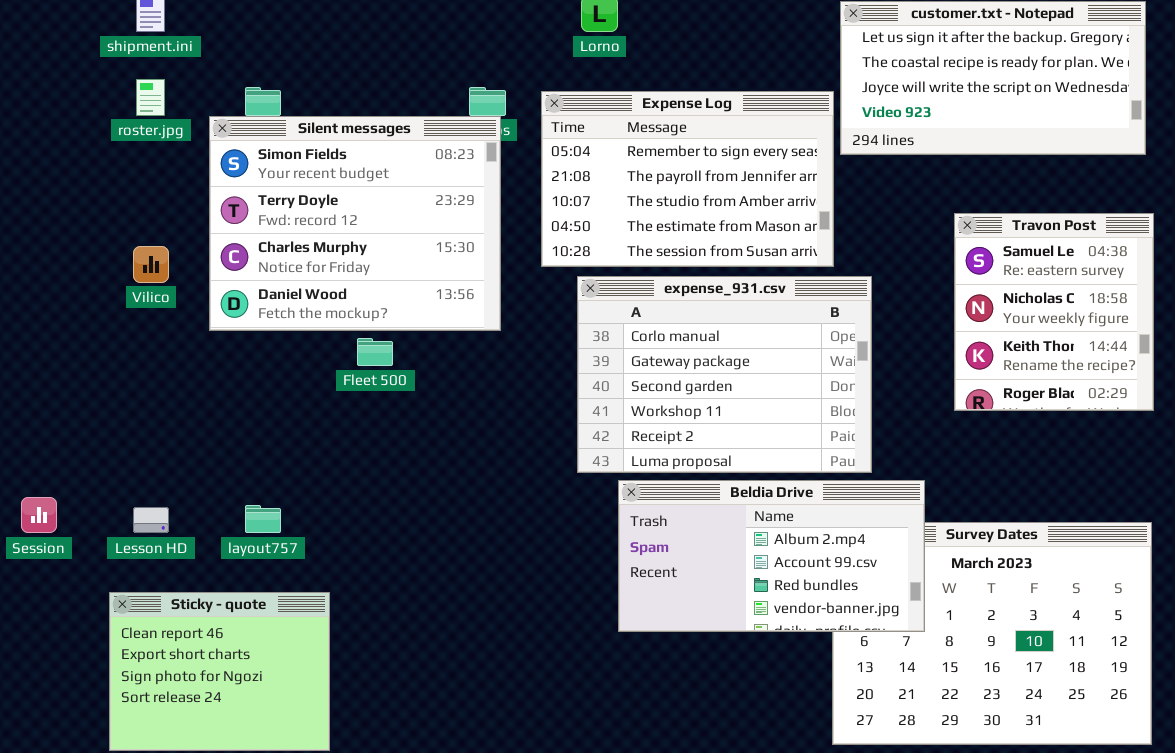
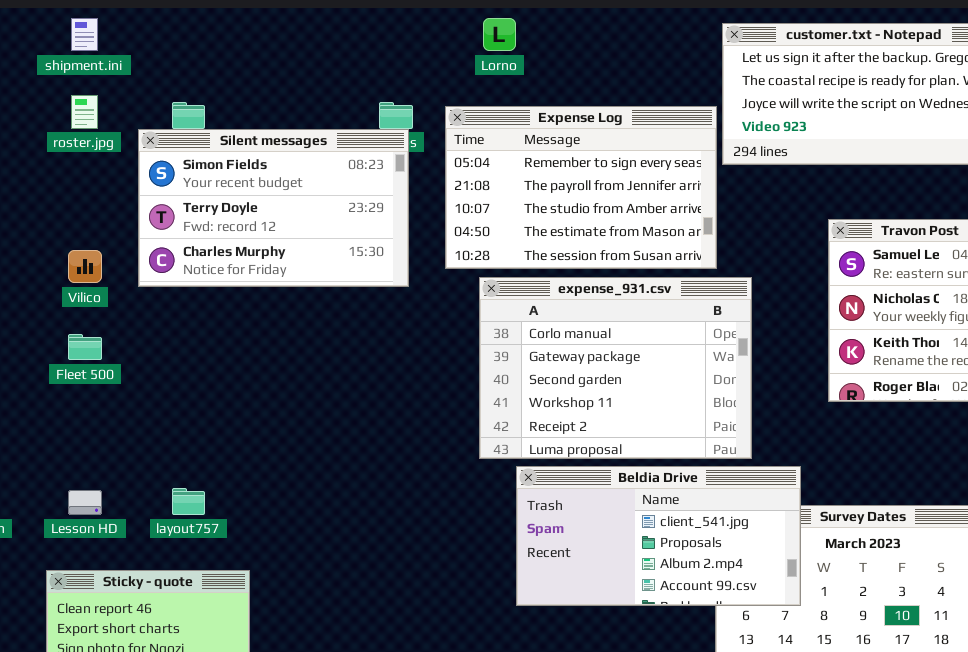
Silent messages: [209,116,501,331] -> [138,129,409,287], resized
Fleet 500: [357,338,393,366] -> [68,334,102,360], moved
Beldia Drive: [618,480,925,632] -> [516,466,801,606], scrolled up 2 rows

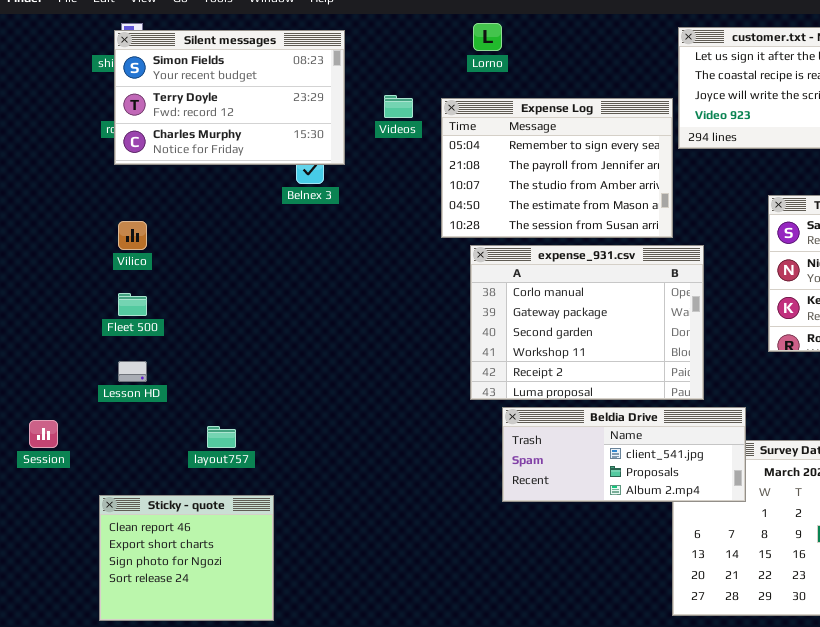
Silent messages: [138,129,409,287] -> [114,30,345,165], moved
Beldia Drive: [516,466,801,606] -> [502,407,746,502], resized
Lesson HD: [68,490,102,515] -> [118,361,147,382], moved

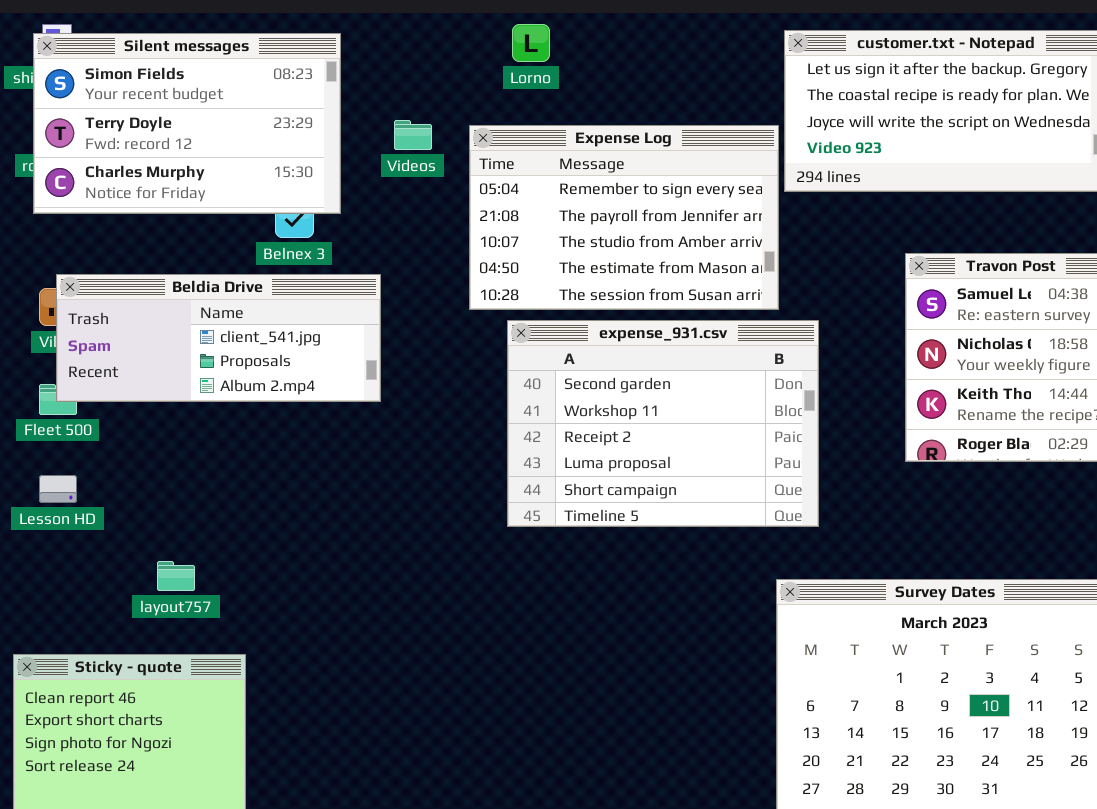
expense_931.csv: [470,245,704,400] -> [507,320,819,527], scrolled down 2 rows
Beldia Drive: [502,407,746,502] -> [56,274,381,402], moved

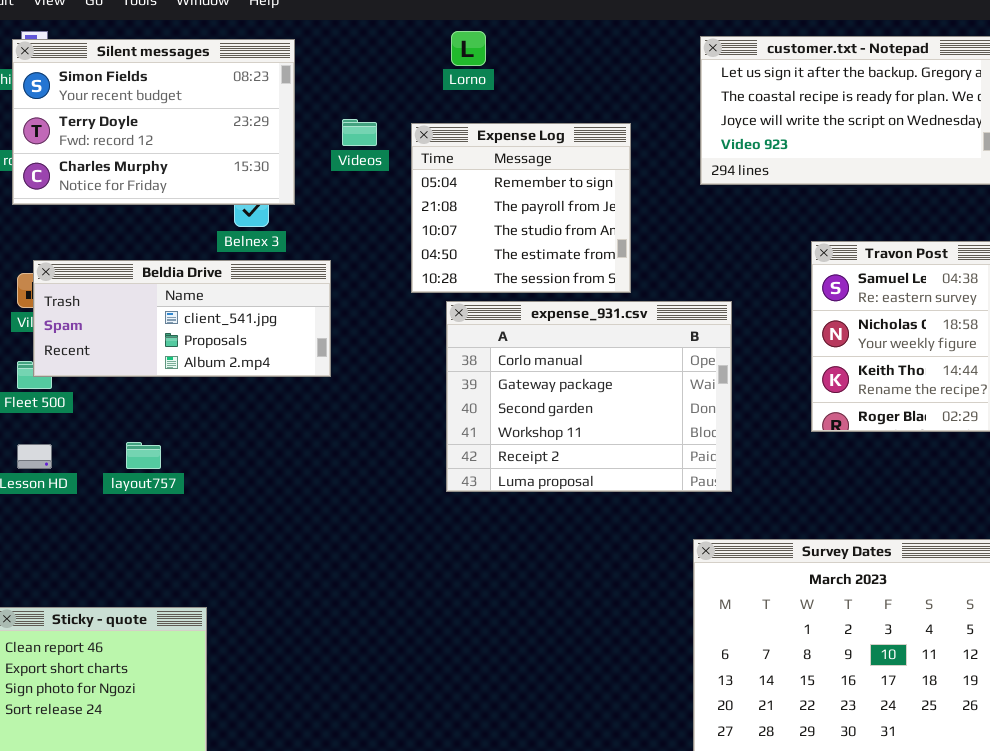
Expense Log: [469,125,779,310] -> [411,123,631,293], resized
expense_931.csv: [507,320,819,527] -> [446,301,732,492], scrolled up 2 rows
layout757: [157,561,195,591] -> [126,442,161,469], moved

